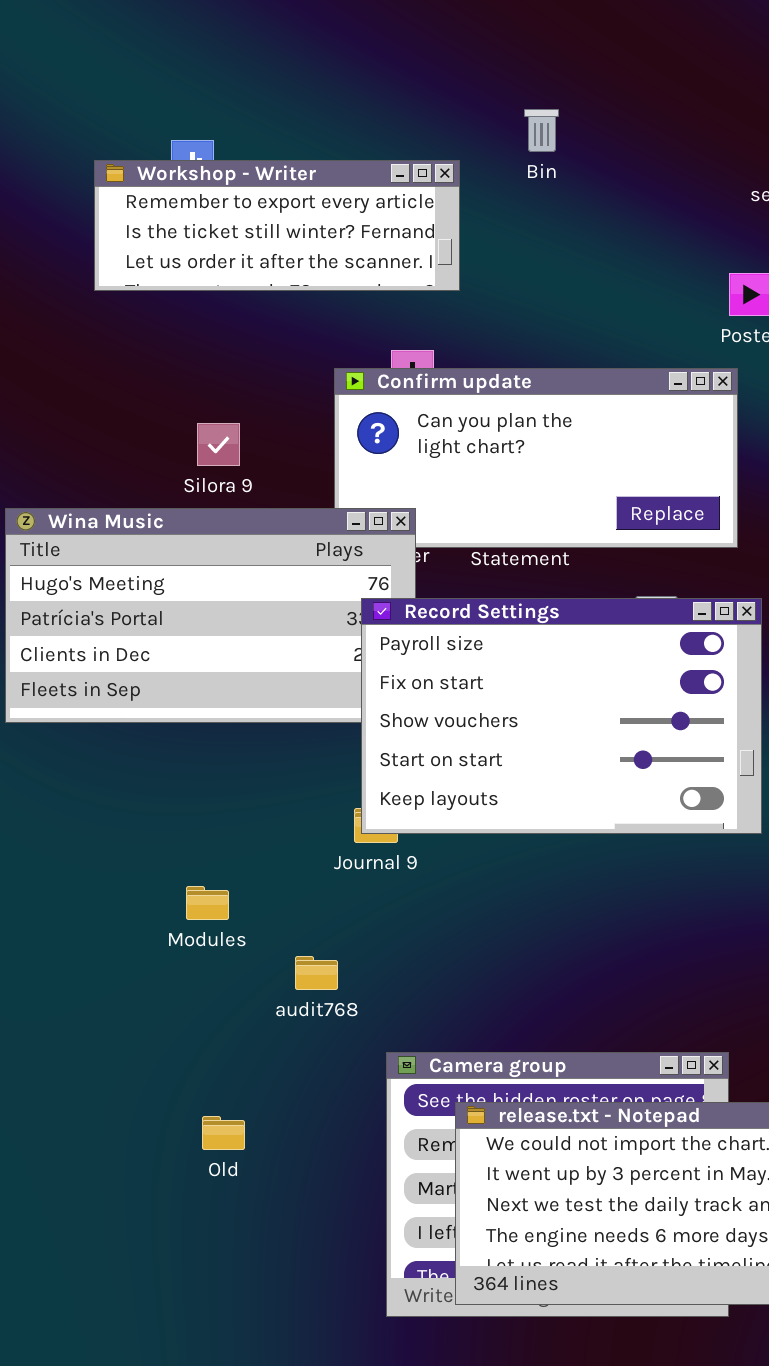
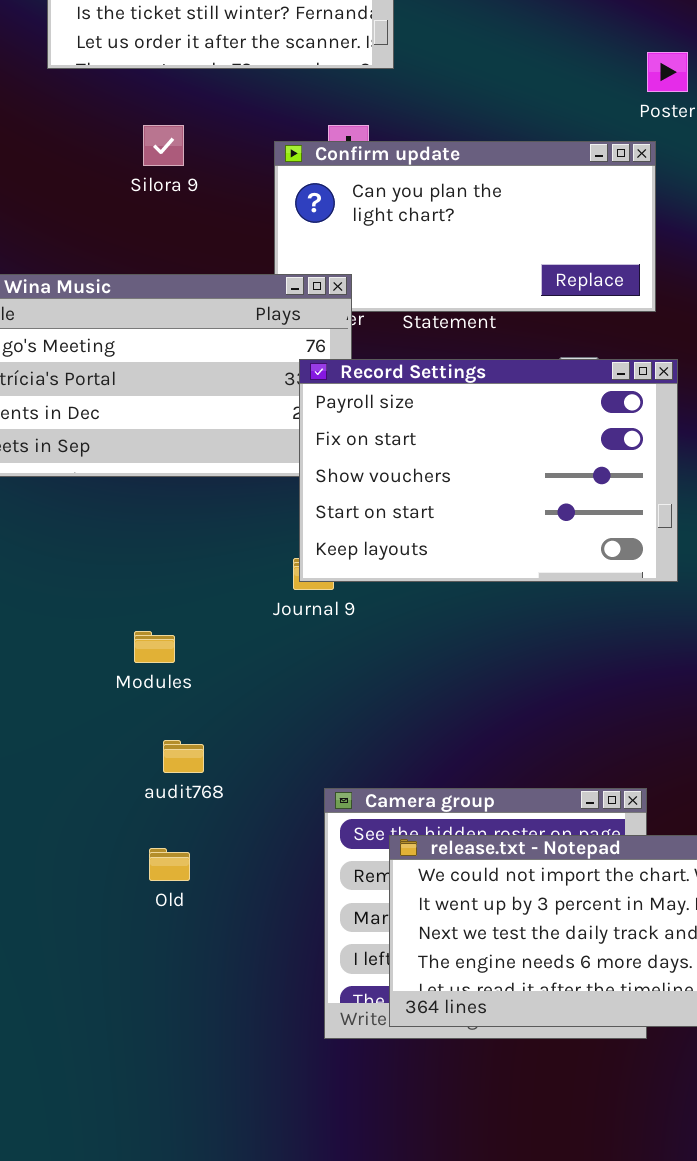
Silora 9: [197,423,240,466] -> [143,125,184,166], moved
audit768: [295,956,338,990] -> [163,740,204,773], moved

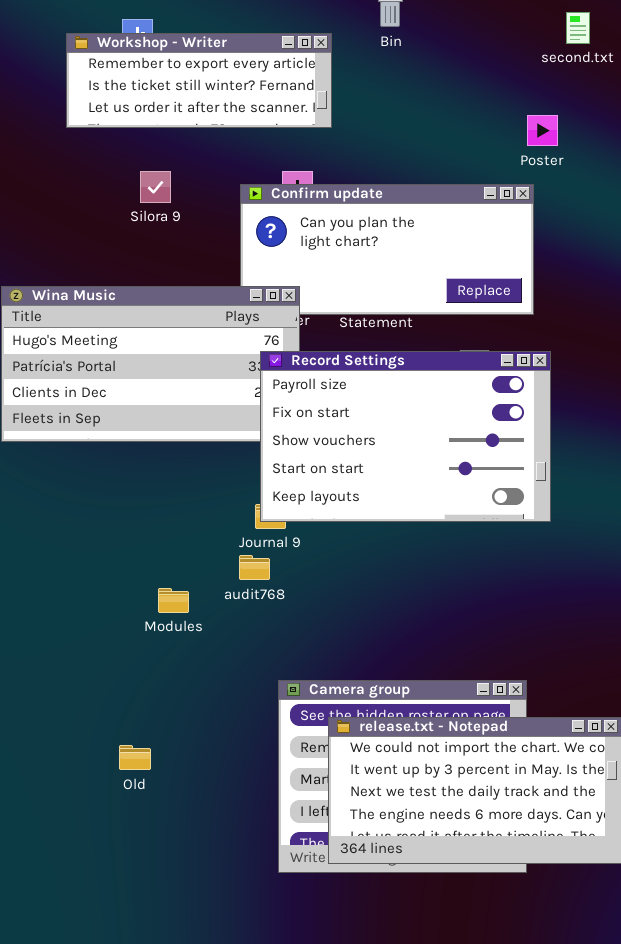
Modules: [134,631,175,663] -> [158,588,189,613], moved
audit768: [163,740,204,773] -> [239,555,270,580], moved
Old: [149,848,190,881] -> [119,745,151,770], moved

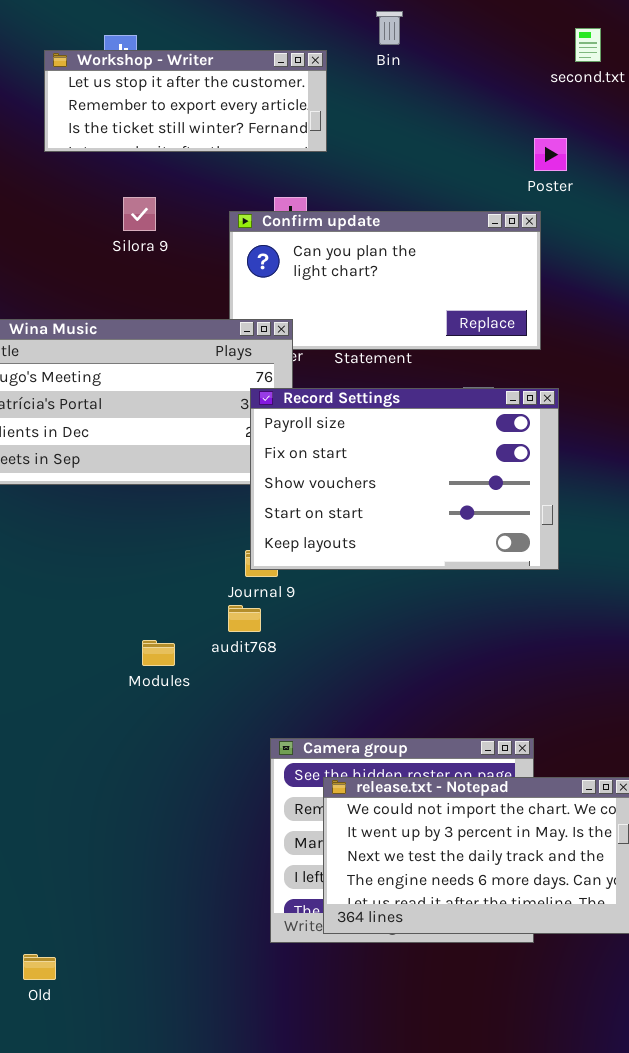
Workshop - Writer: [66,33,332,128] -> [44,50,327,152], scrolled up 1 row
Old: [119,745,151,770] -> [23,954,56,980], moved

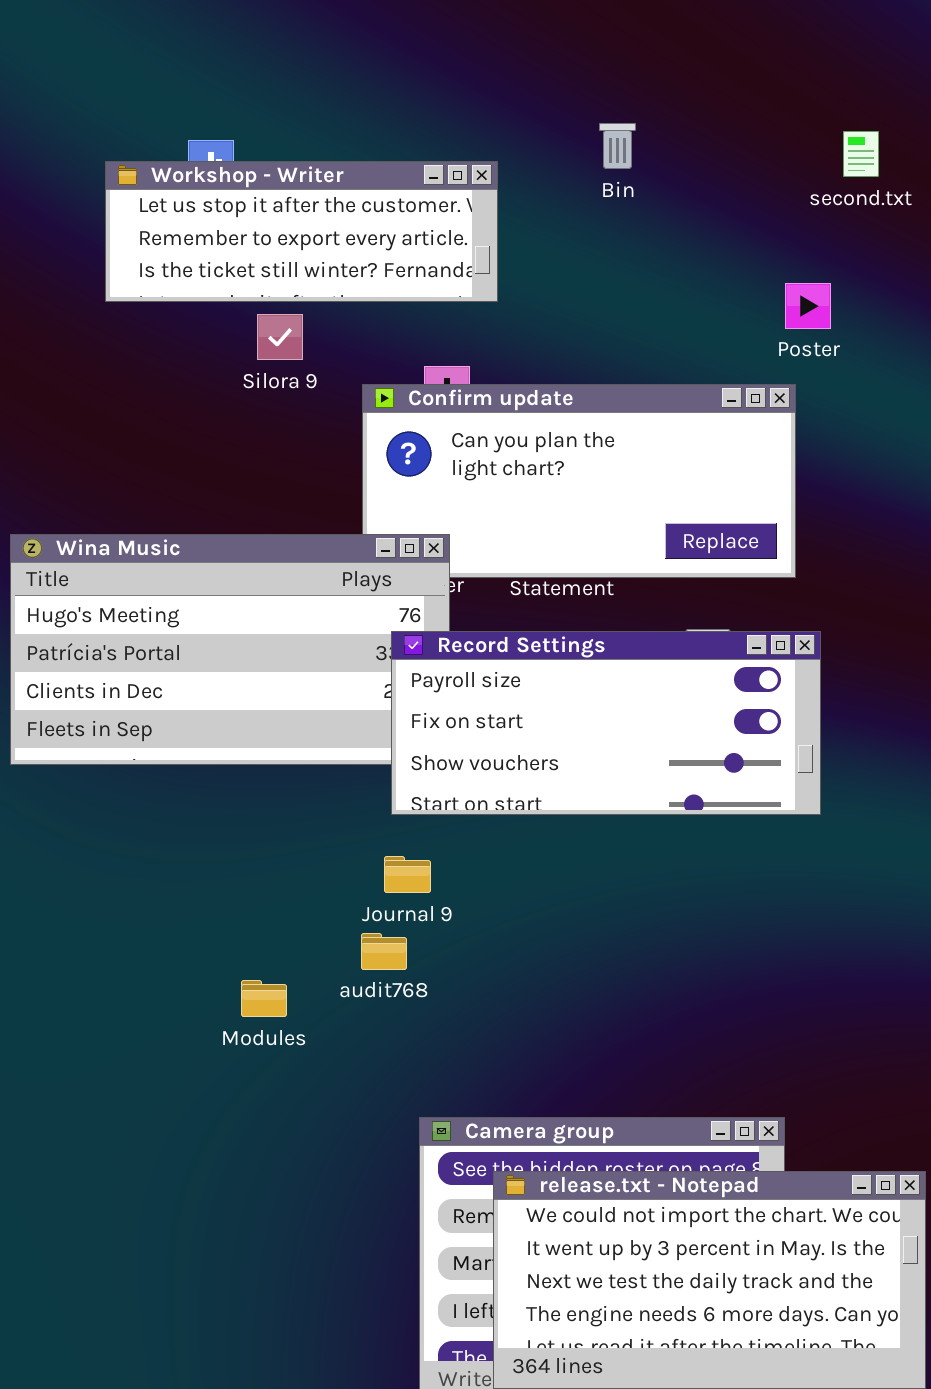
Bin: [376,11,403,45] -> [599,123,636,169], moved
Silora 9: [123,197,156,231] -> [257,314,303,360], moved
Record Settings: [250,388,559,570] -> [391,631,821,815], resized

